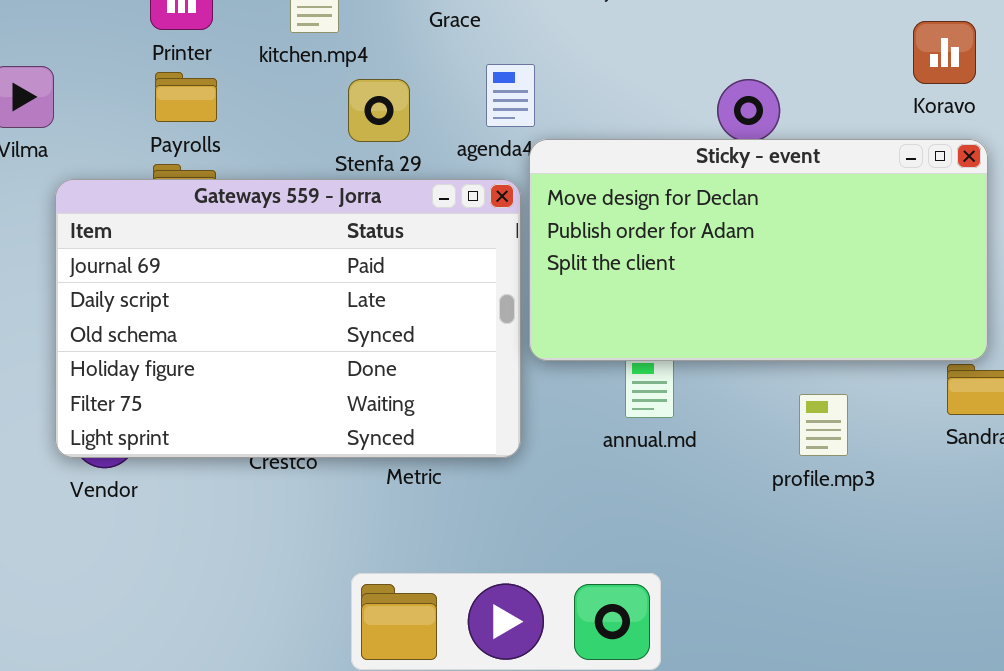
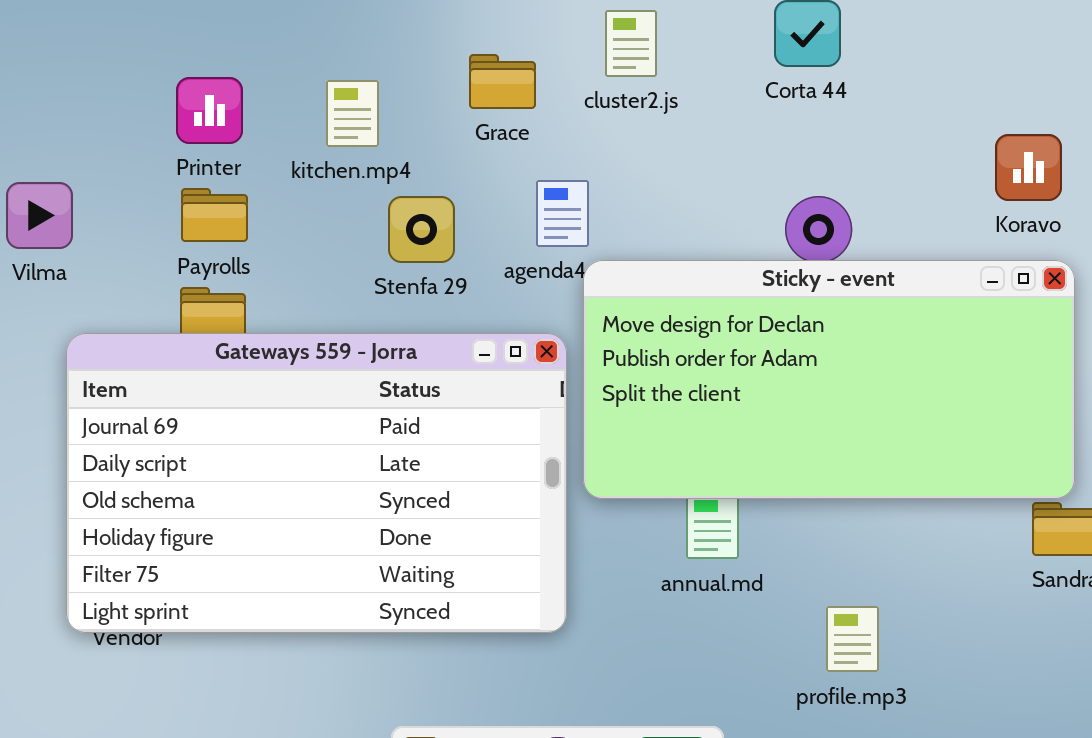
Gateways 559 - Jorra: [55,179,521,458] -> [66,333,567,633], moved
profile.mp3: [799,394,848,456] -> [826,606,879,672], moved

